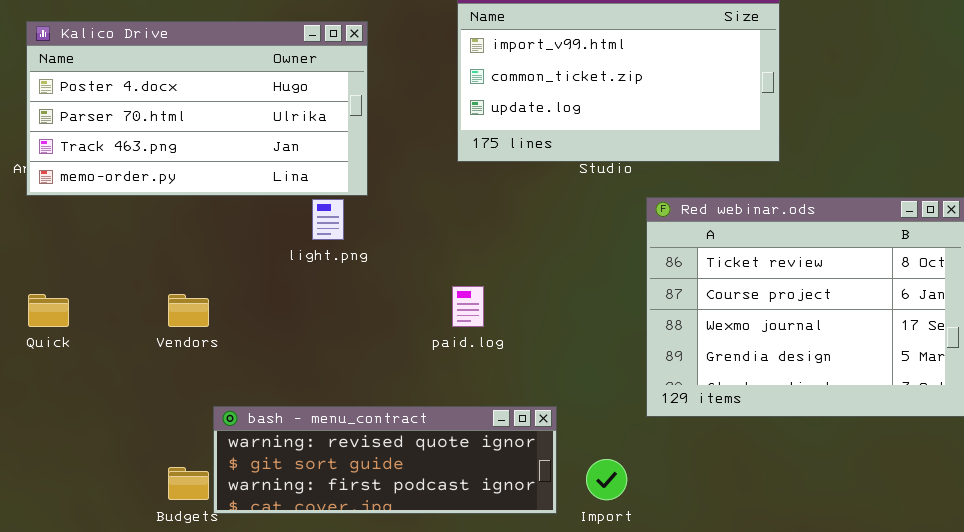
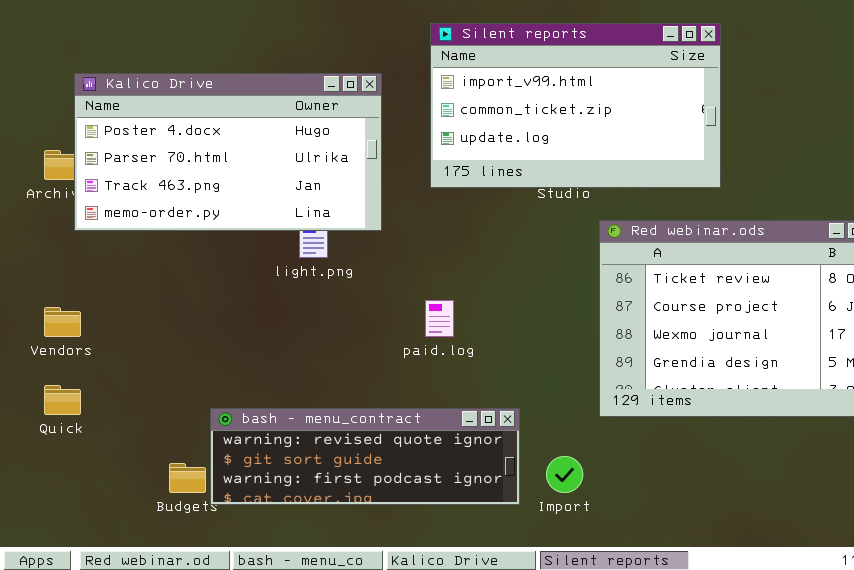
Kalico Drive: [26,21,368,196] -> [74,73,382,231], moved
Quick: [28,294,69,327] -> [44,385,81,415], moved
Vendors: [168,294,209,327] -> [44,307,81,337], moved

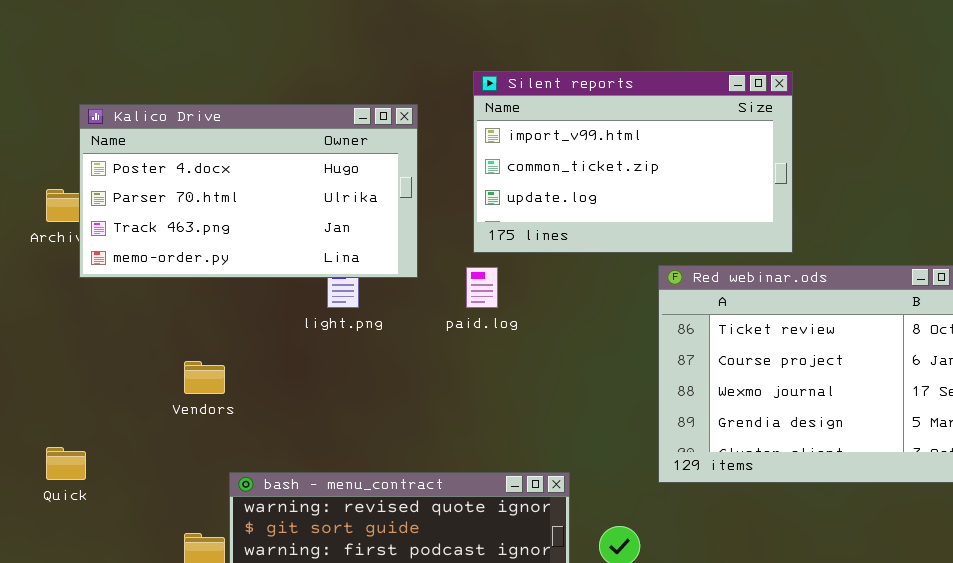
Silent reports: [430,23,721,188] -> [473,71,793,253], moved
paid.log: [425,300,454,337] -> [466,267,498,308], moved
Vendors: [44,307,81,337] -> [184,361,225,394], moved

